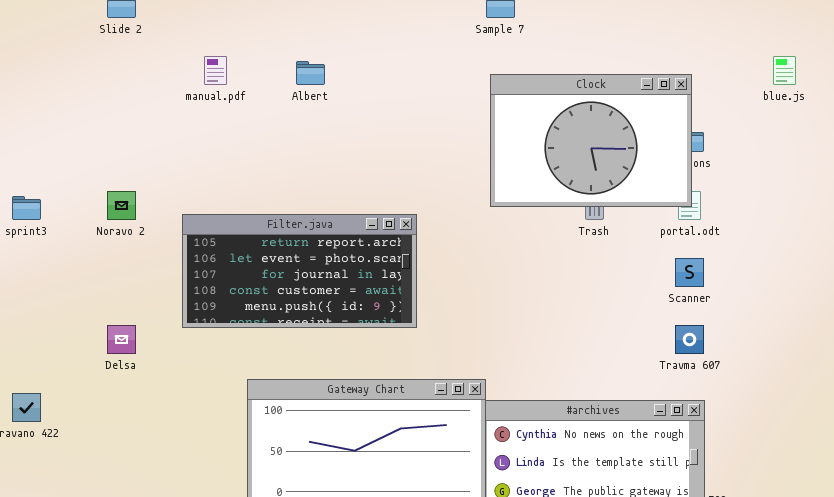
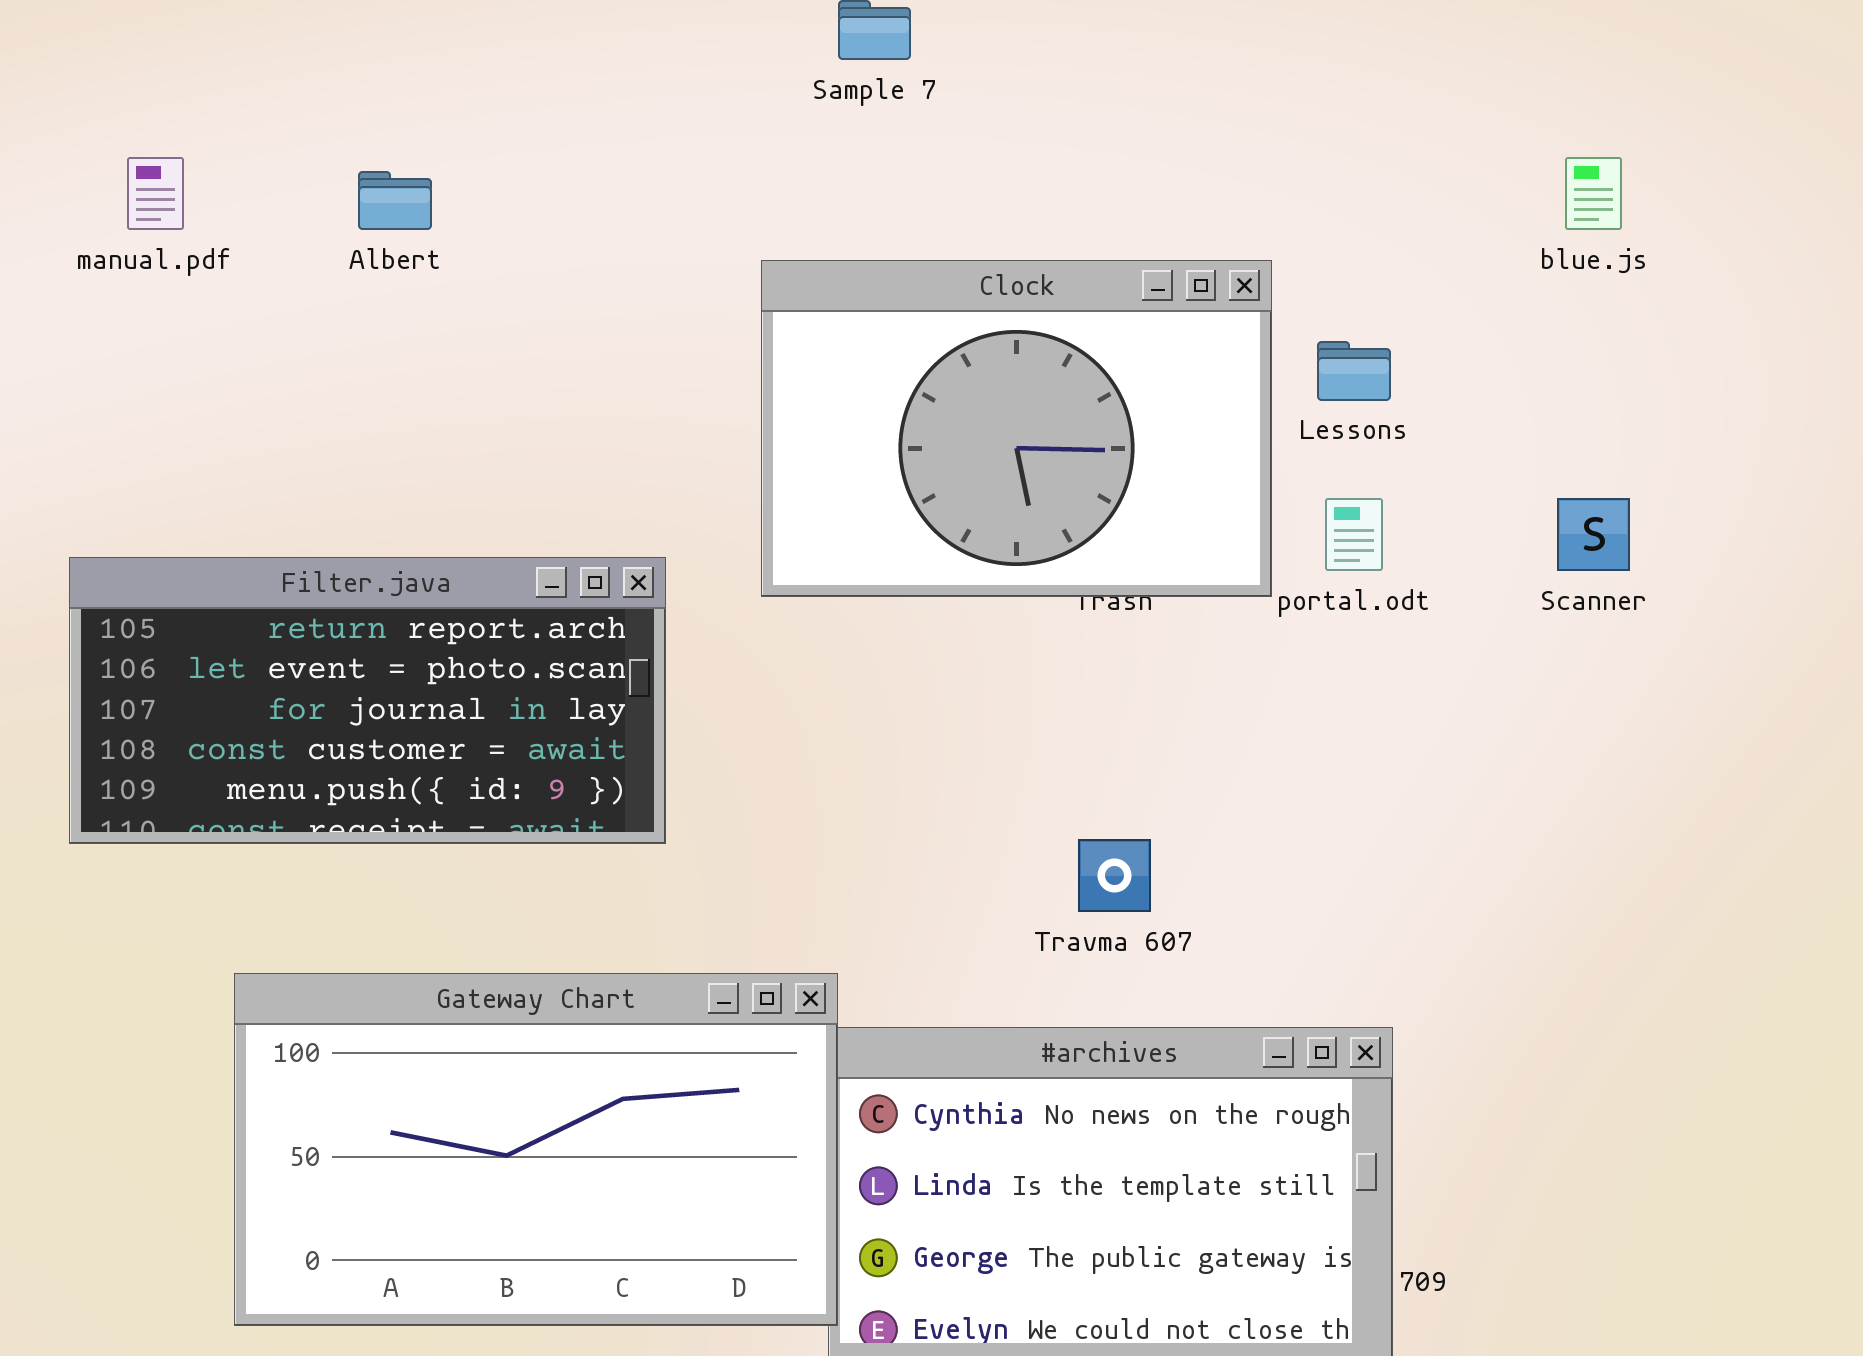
Clock: [490,74,692,207] -> [761,260,1272,597], moved
Scanner: [675,258,704,287] -> [1557,498,1630,571], moved
Travma 607: [675,325,704,354] -> [1078,839,1151,912], moved

